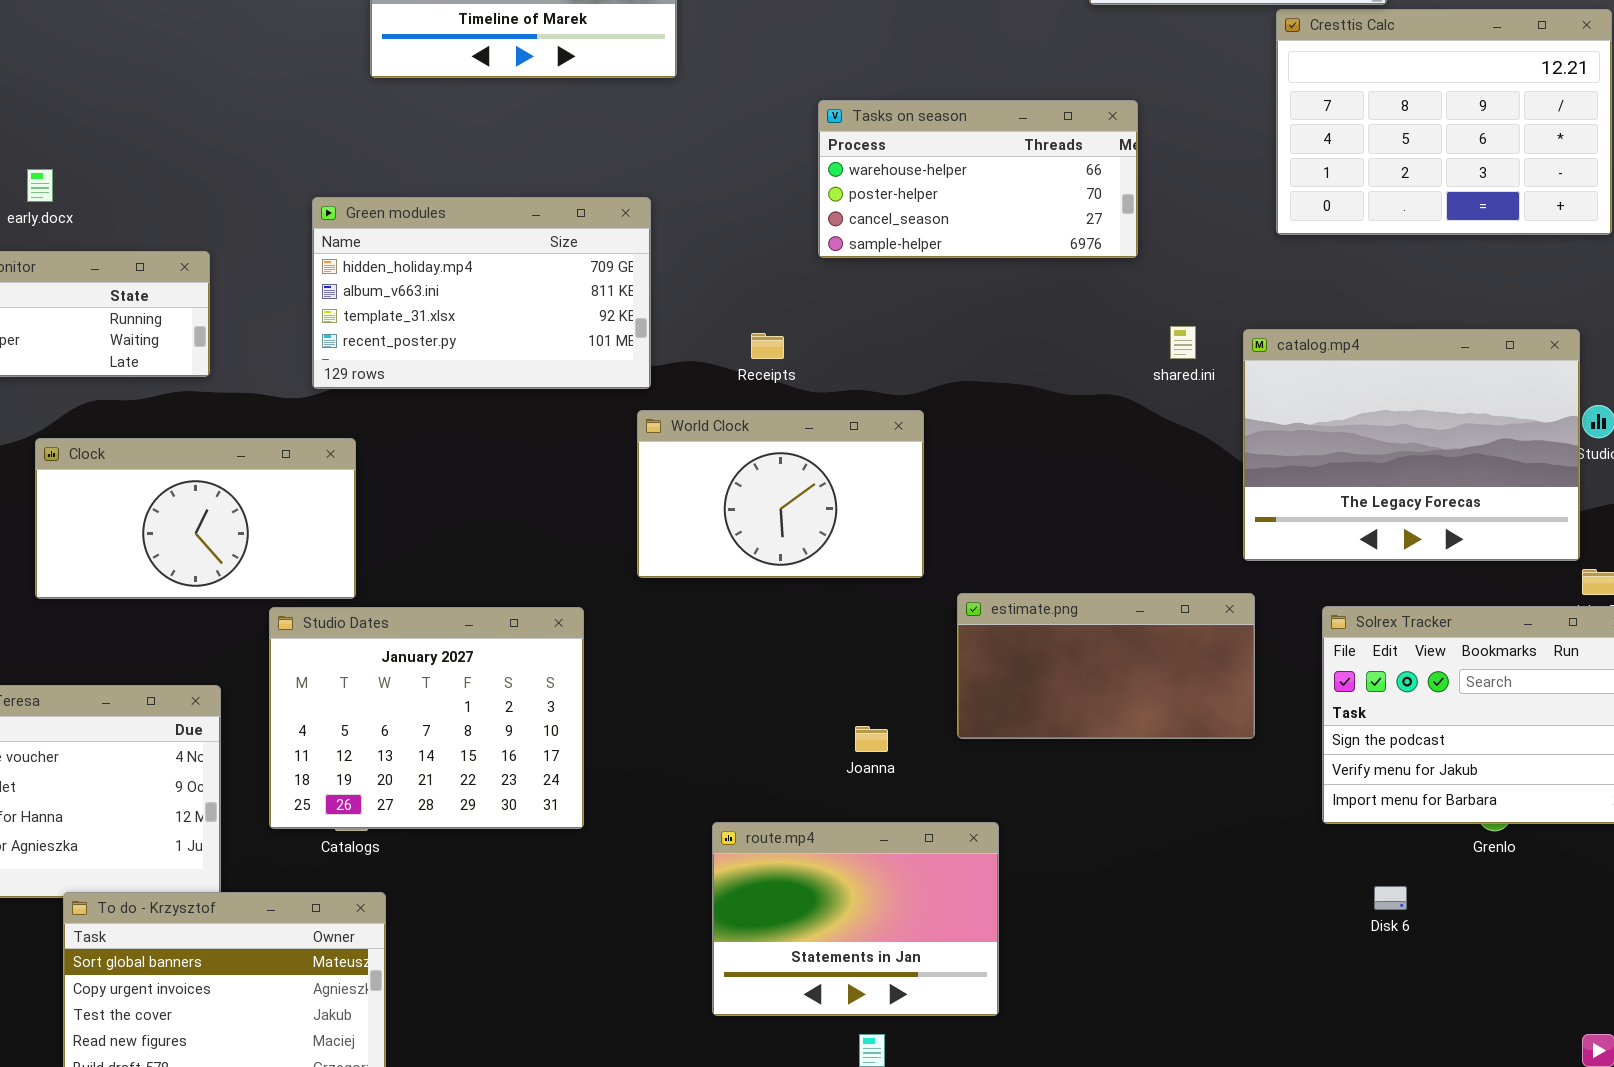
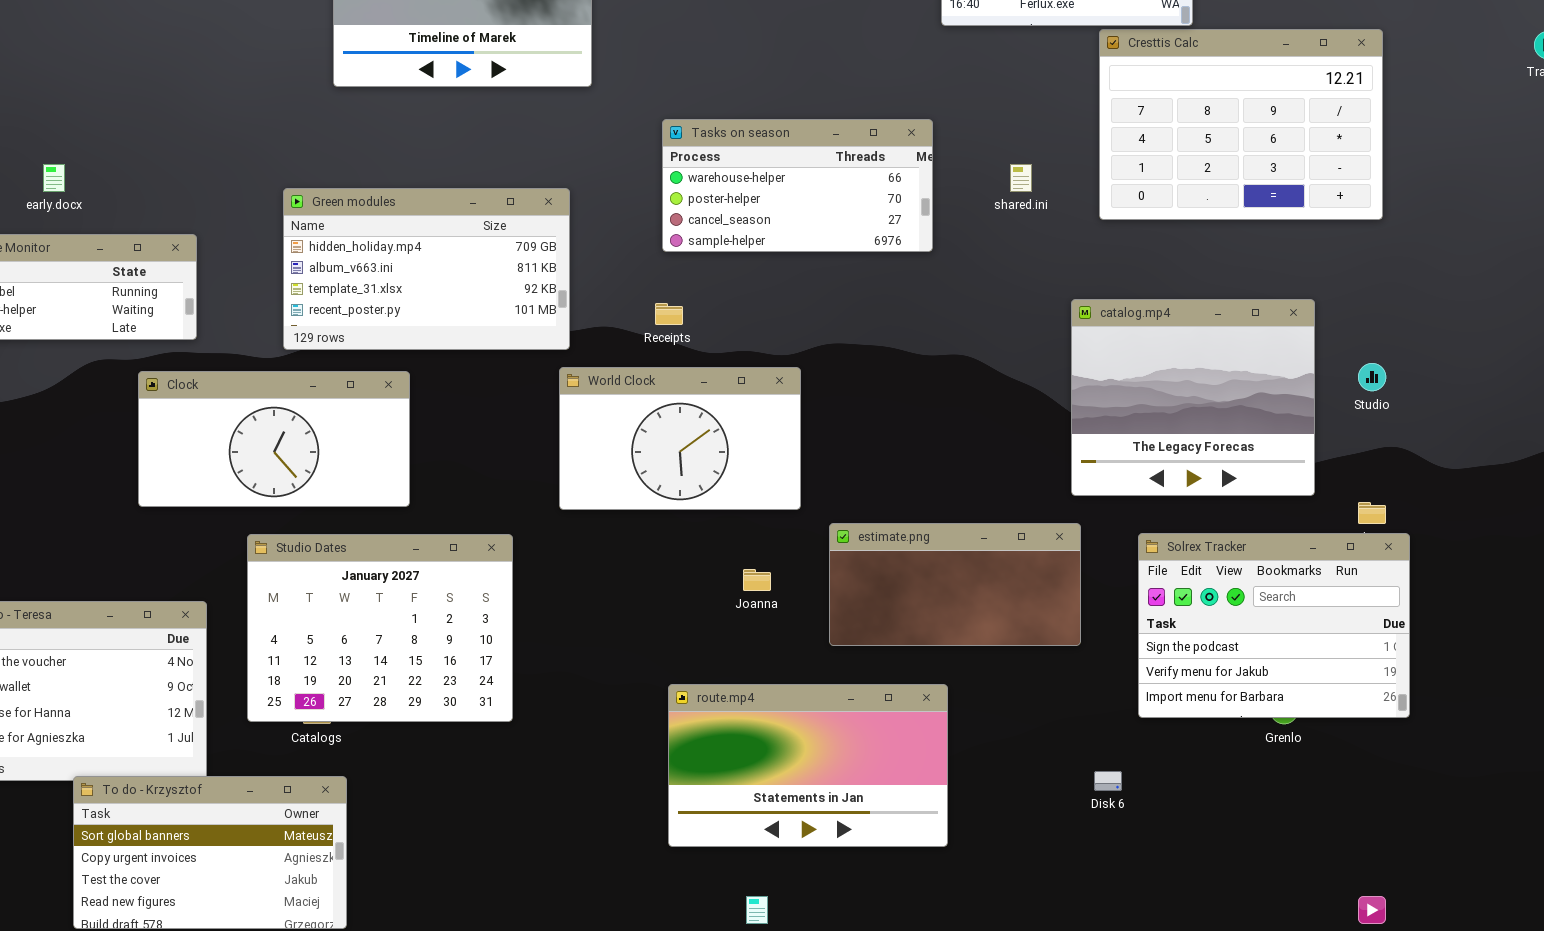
Tasks on season: [818,100,1138,258] -> [662,119,933,252], moved
shared.ini: [1170,326,1196,359] -> [1010,164,1032,192], moved
catalog.mp4: [1243,329,1580,561] -> [1071,299,1315,496], resized
Clock: [35,438,356,599] -> [138,371,410,507], moved
Joanna: [855,726,888,752] -> [743,569,771,591], moved
route.mp4: [712,822,999,1016] -> [668,684,948,847], moved, resized
Disk 6: [1374,886,1407,910] -> [1094,771,1122,791], moved

